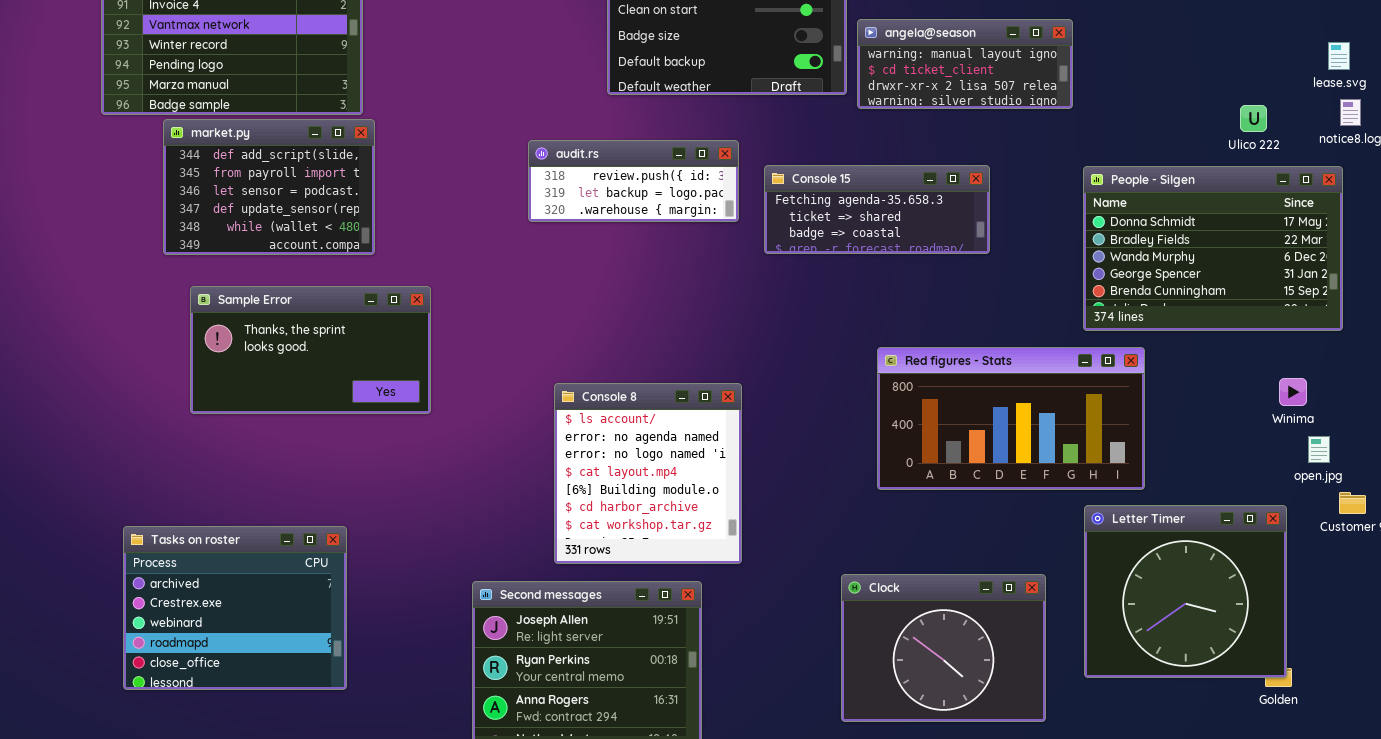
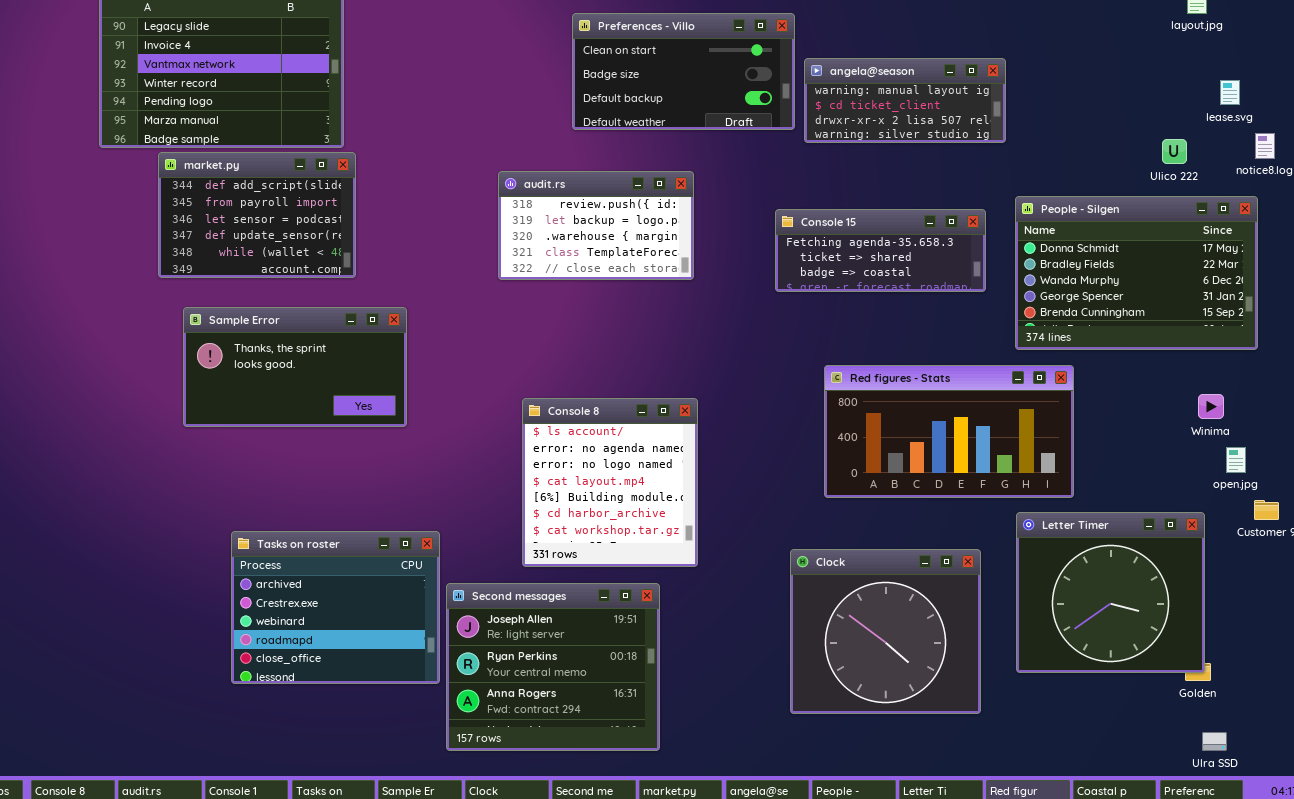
lease.svg: [1328,42,1350,70] -> [1220,80,1240,105], moved
audit.rs: [528,140,739,222] -> [498,171,694,280], resized
Console 15: [764,165,990,254] -> [775,209,986,292], moved
Tasks on roster: [123,526,347,690] -> [231,531,440,684], moved
Clock: [841,574,1046,722] -> [790,549,981,714], resized

